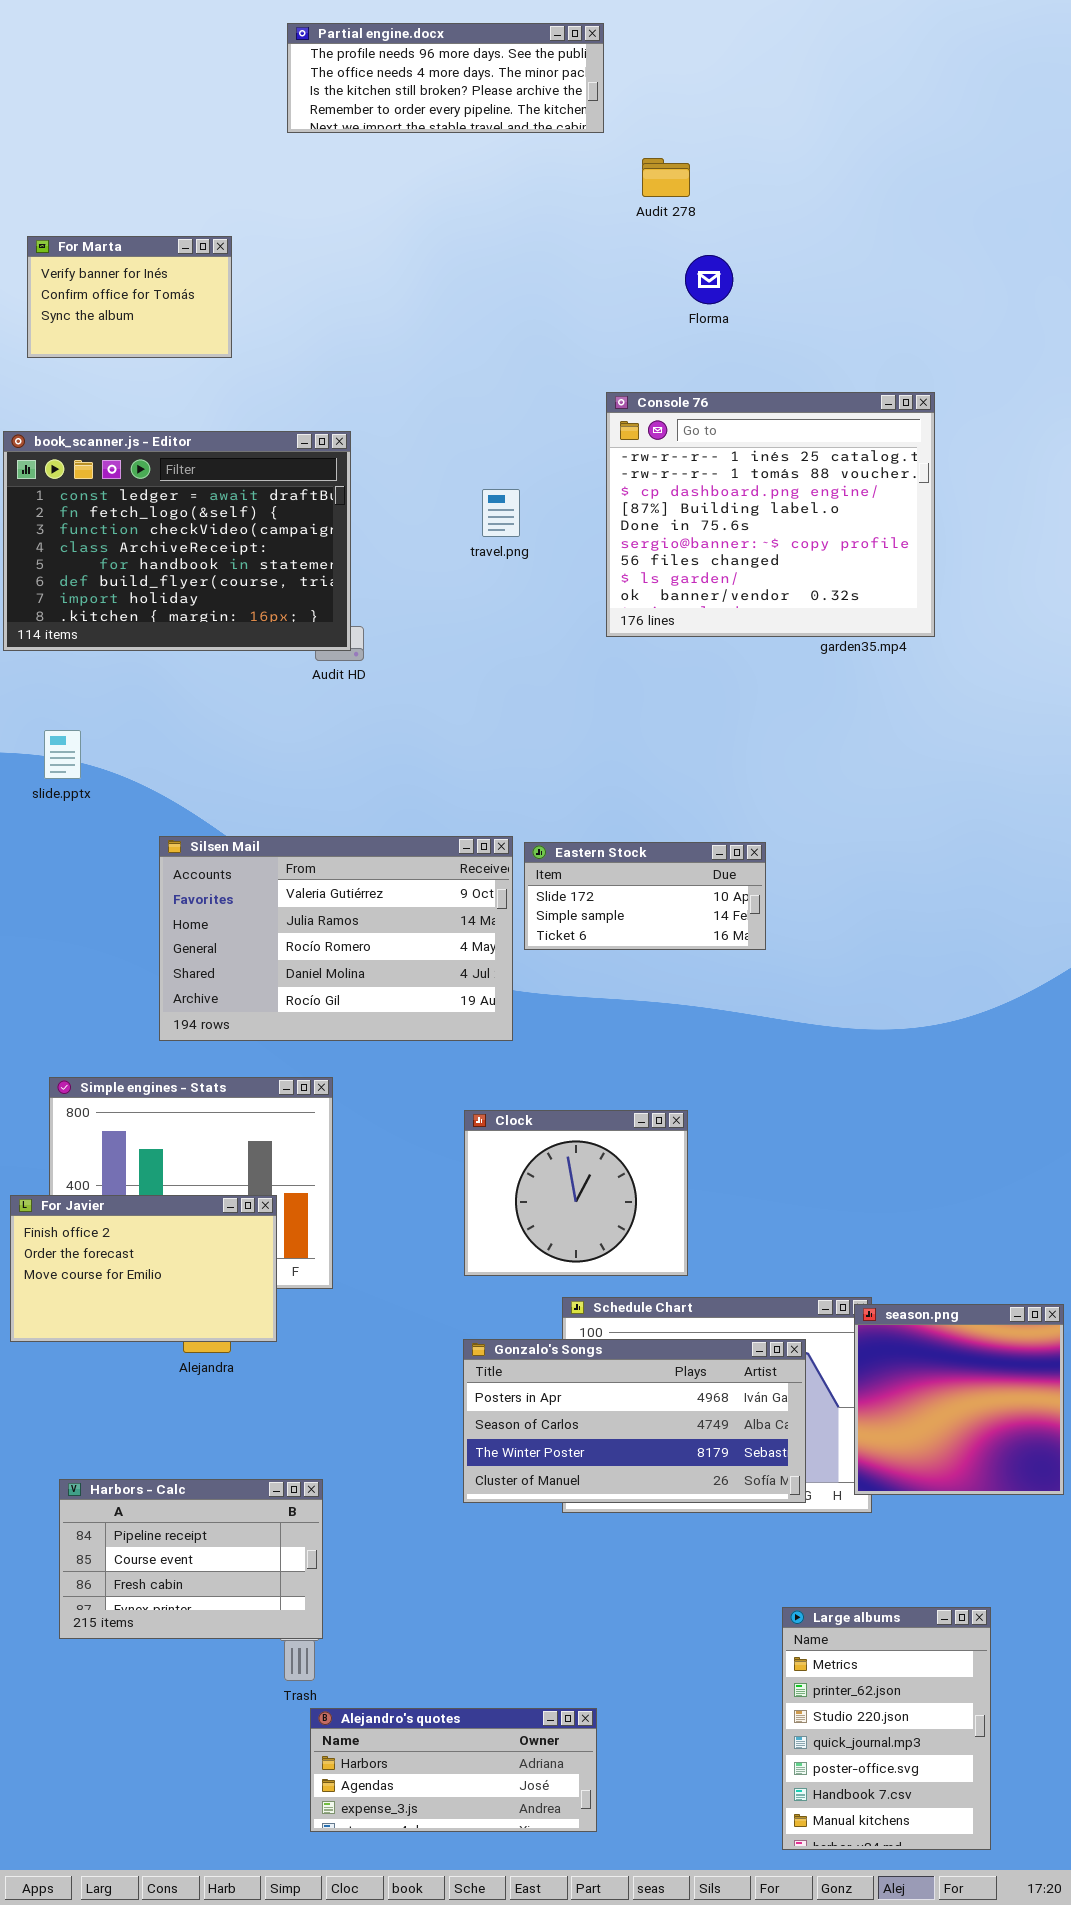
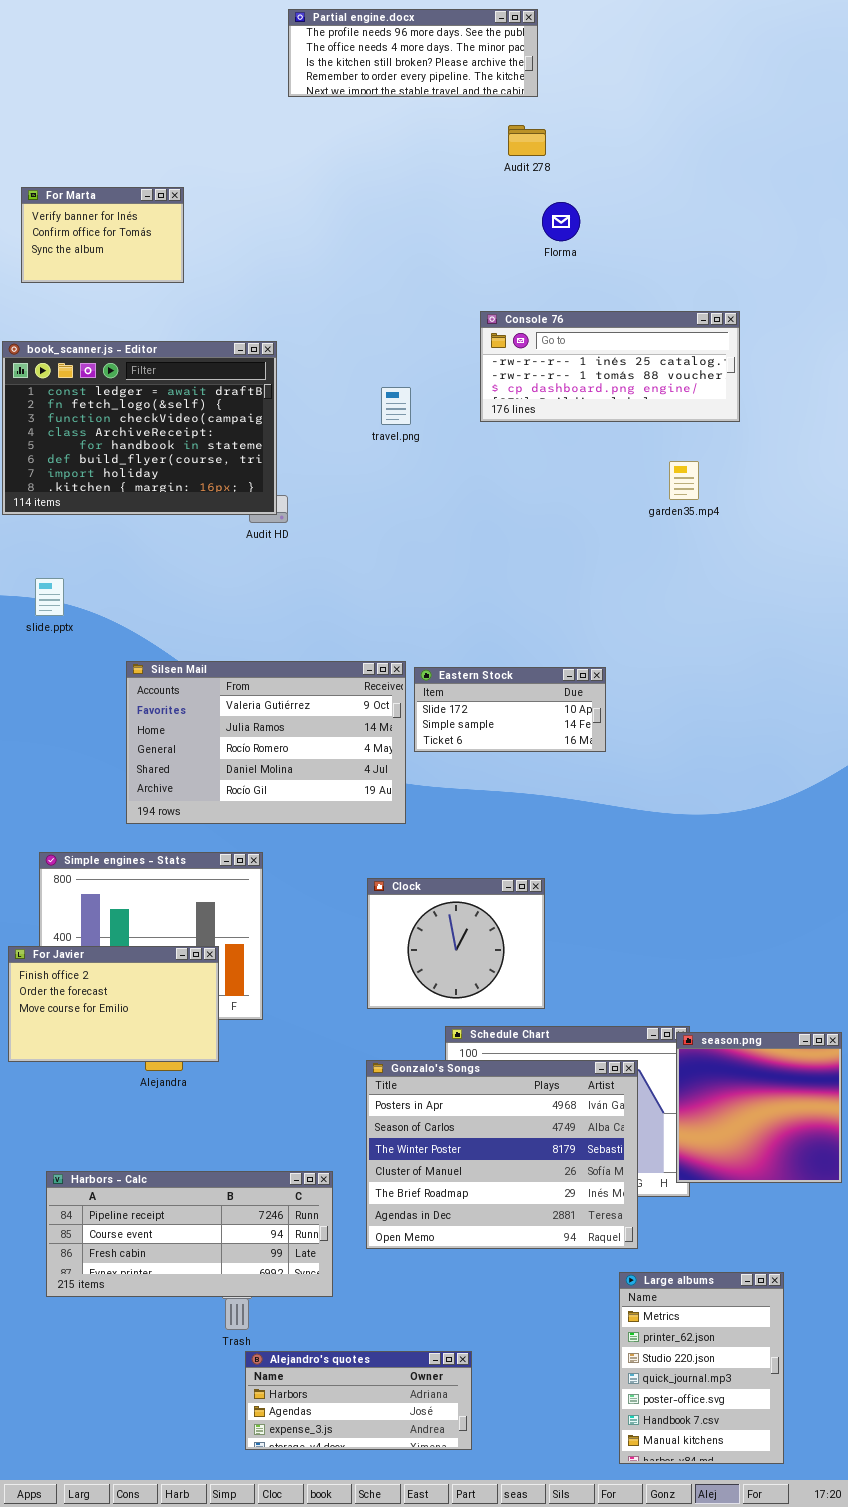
Partial engine.docx: [287,23,604,133] -> [288,9,538,97], moved
Console 76: [606,392,935,637] -> [480,311,740,422], resized
Gonzalo's Songs: [463,1339,806,1503] -> [366,1060,638,1249], resized
Harbors - Calc: [59,1479,323,1639] -> [46,1171,333,1297], resized

